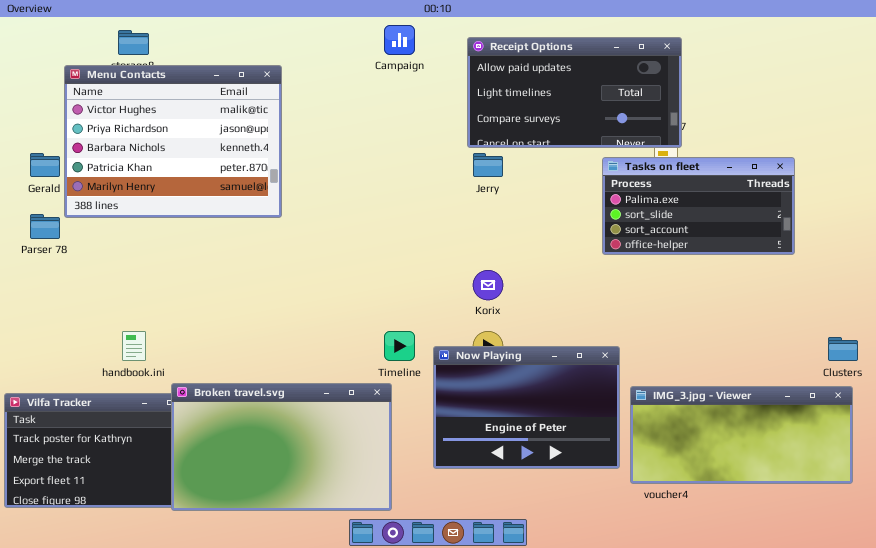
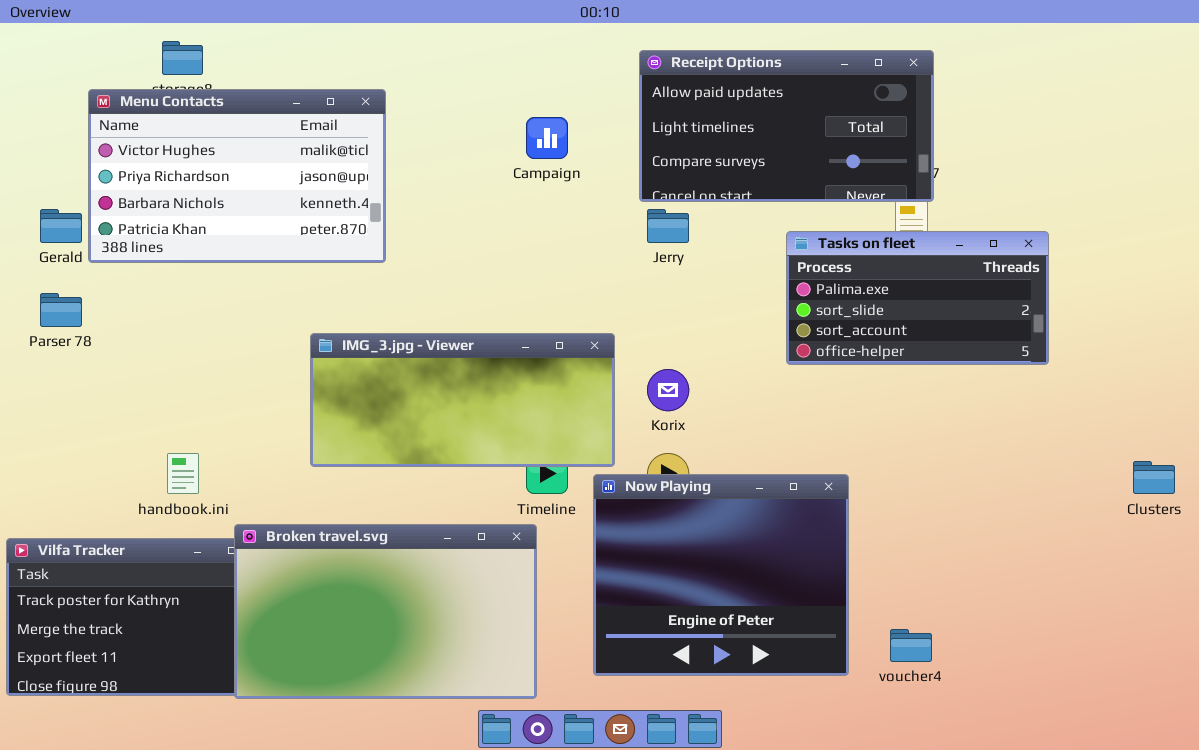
Campaign: [384,25,415,55] -> [526,117,568,159], moved
Menu Contacts: [64,65,282,218] -> [88,89,386,263], resized
Tasks on fleet: [602,157,795,255] -> [786,231,1049,365], moved
Now Playing: [433,346,620,469] -> [593,474,849,676], resized
IMG_3.jpg - Viewer: [630,386,853,484] -> [310,333,615,467], moved

